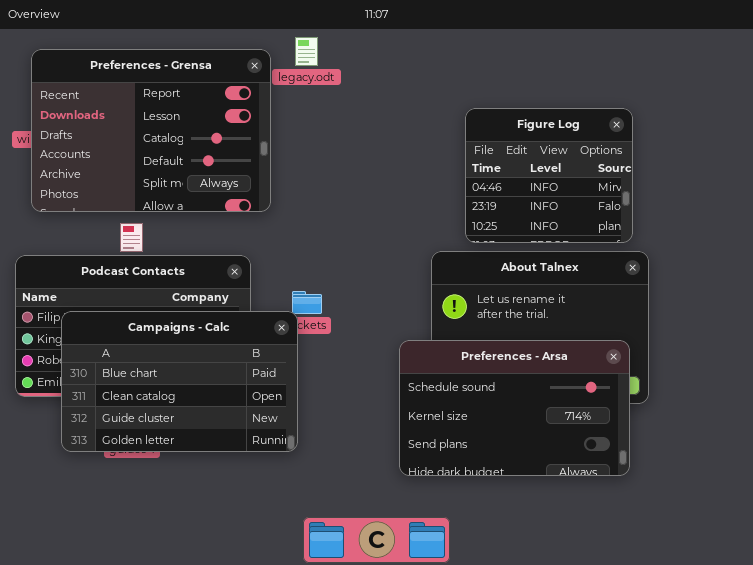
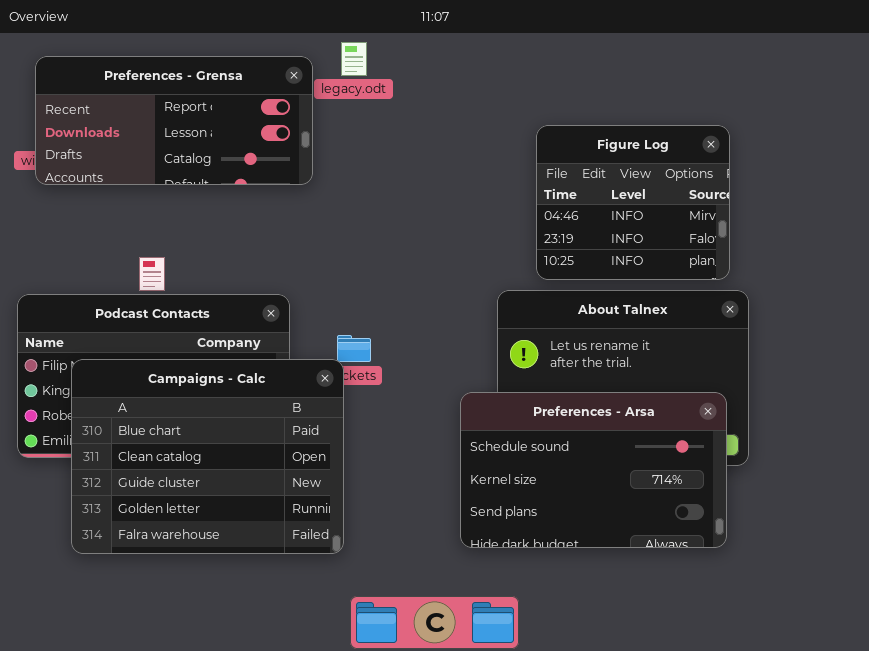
Preferences - Grensa: [31,49,271,212] -> [35,56,313,185], resized
Campaigns - Calc: [61,311,298,452] -> [71,359,344,554], resized

